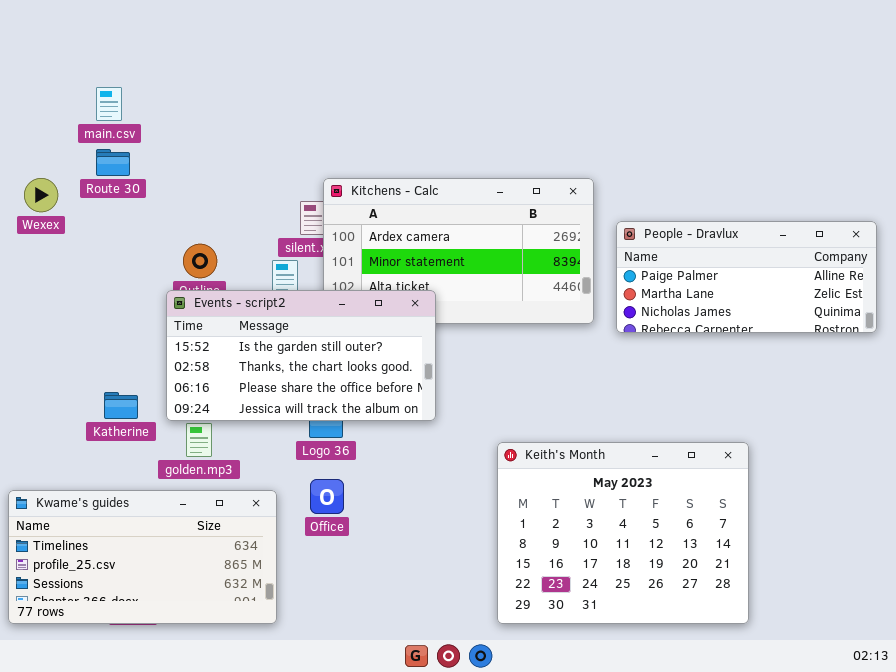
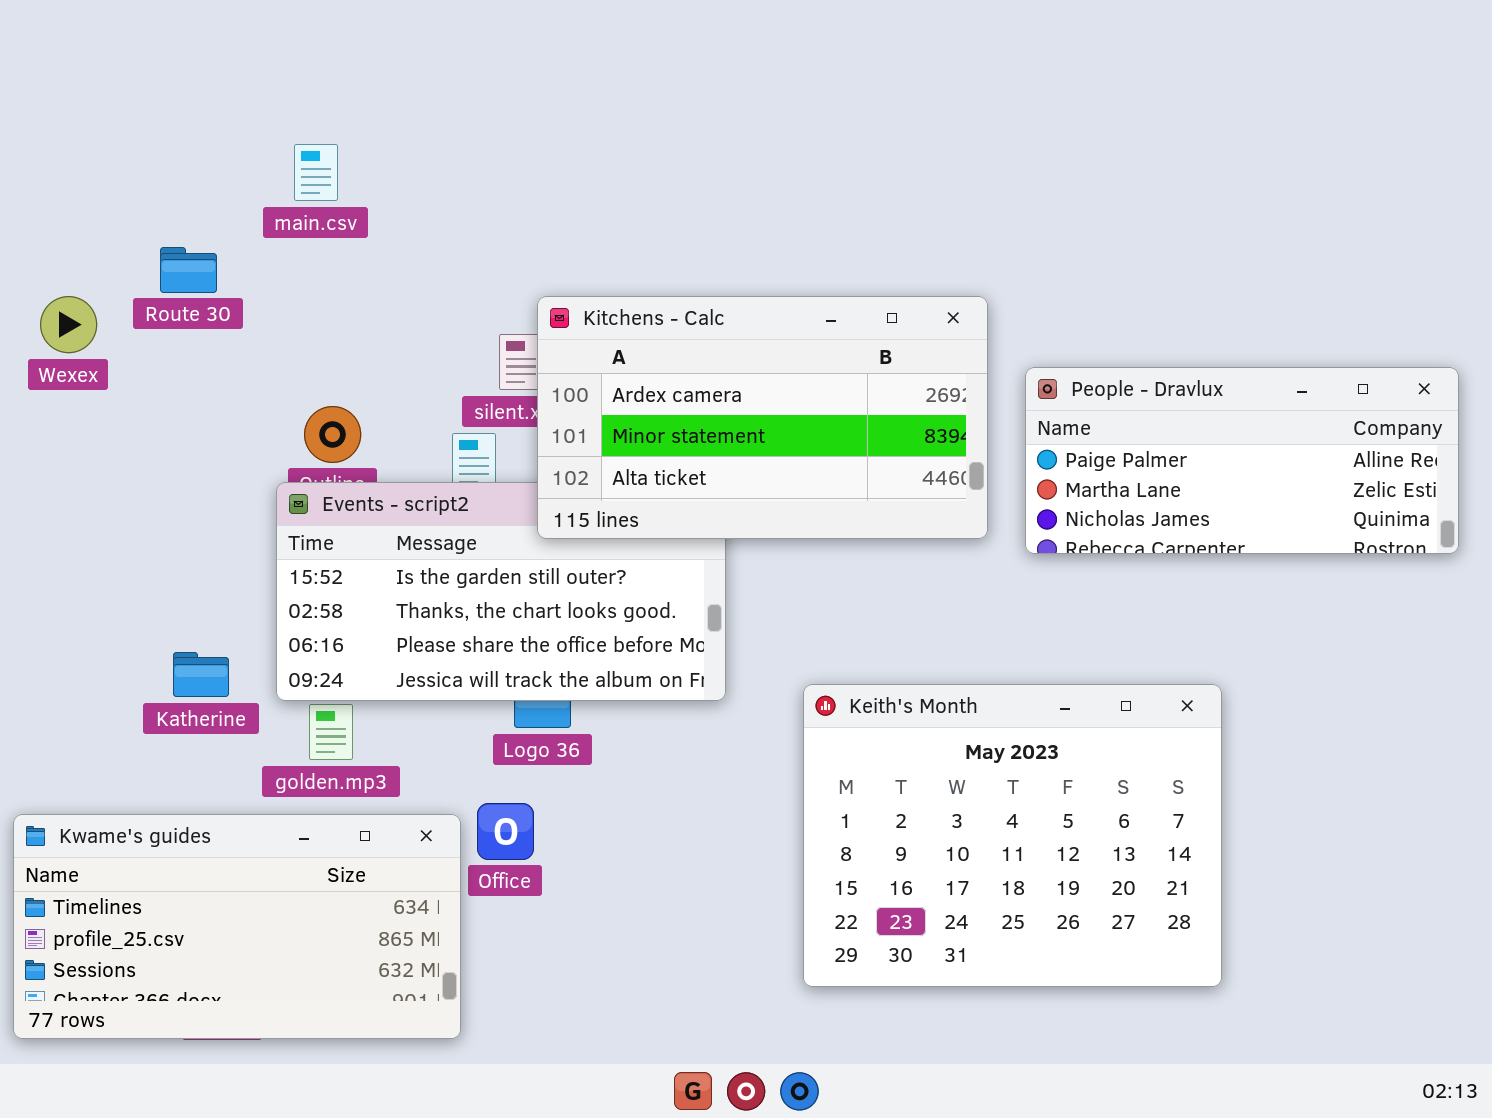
main.csv: [96,87,122,121] -> [294,144,338,201], moved
Kitchens - Calc: [323,178,594,324] -> [537,296,988,539], raised
Keith's Month: [497,442,749,624] -> [803,684,1222,987], moved
Office: [310,479,344,514] -> [477,803,534,860], moved

